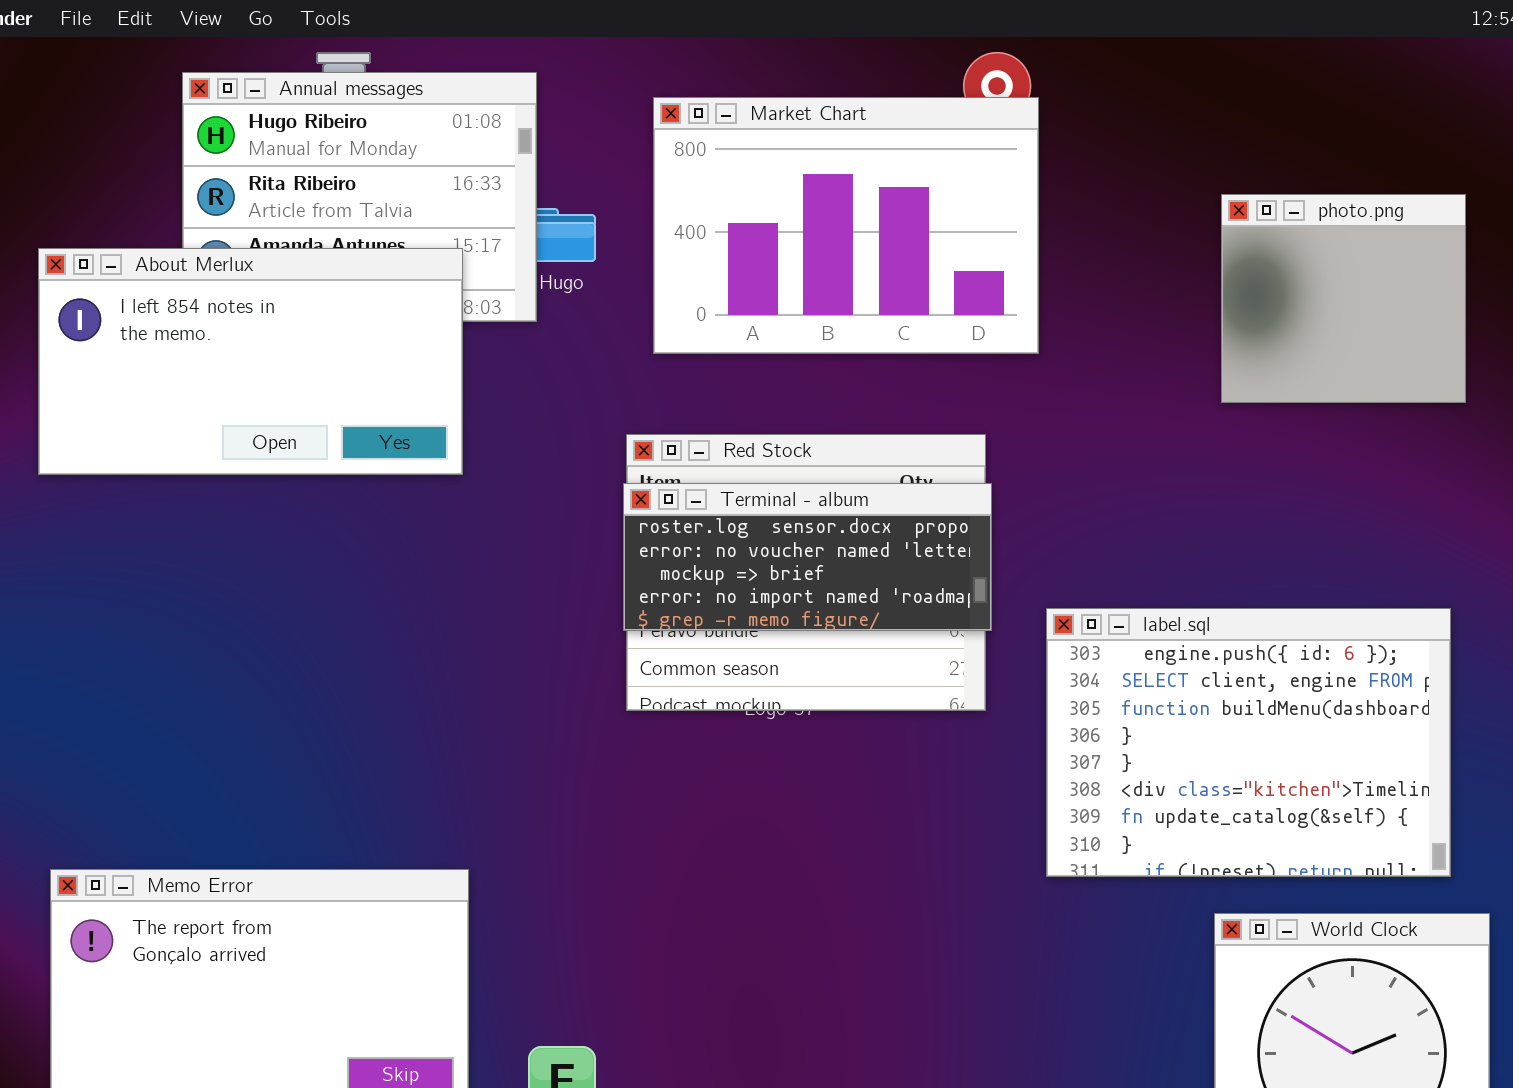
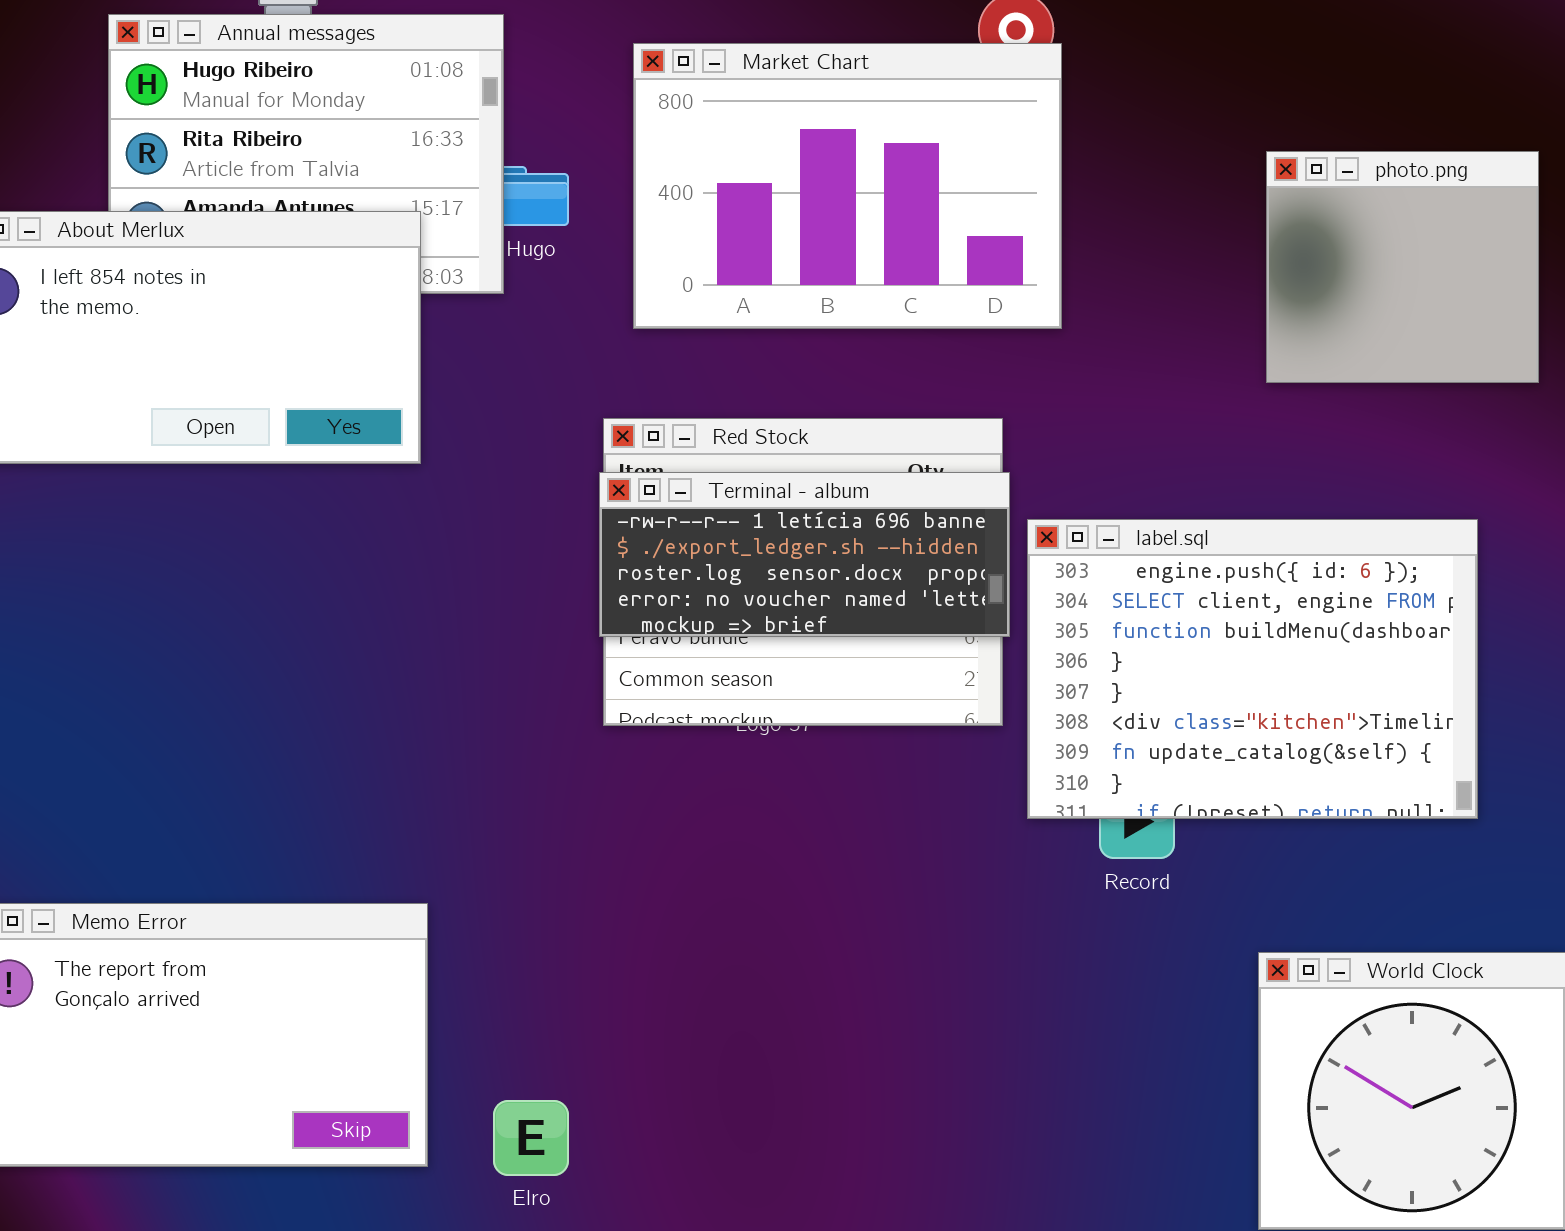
Terminal - album: [623,483,992,631] -> [599,472,1010,637], scrolled up 2 rows
label.sql: [1046,608,1451,877] -> [1027,519,1478,819], moved

